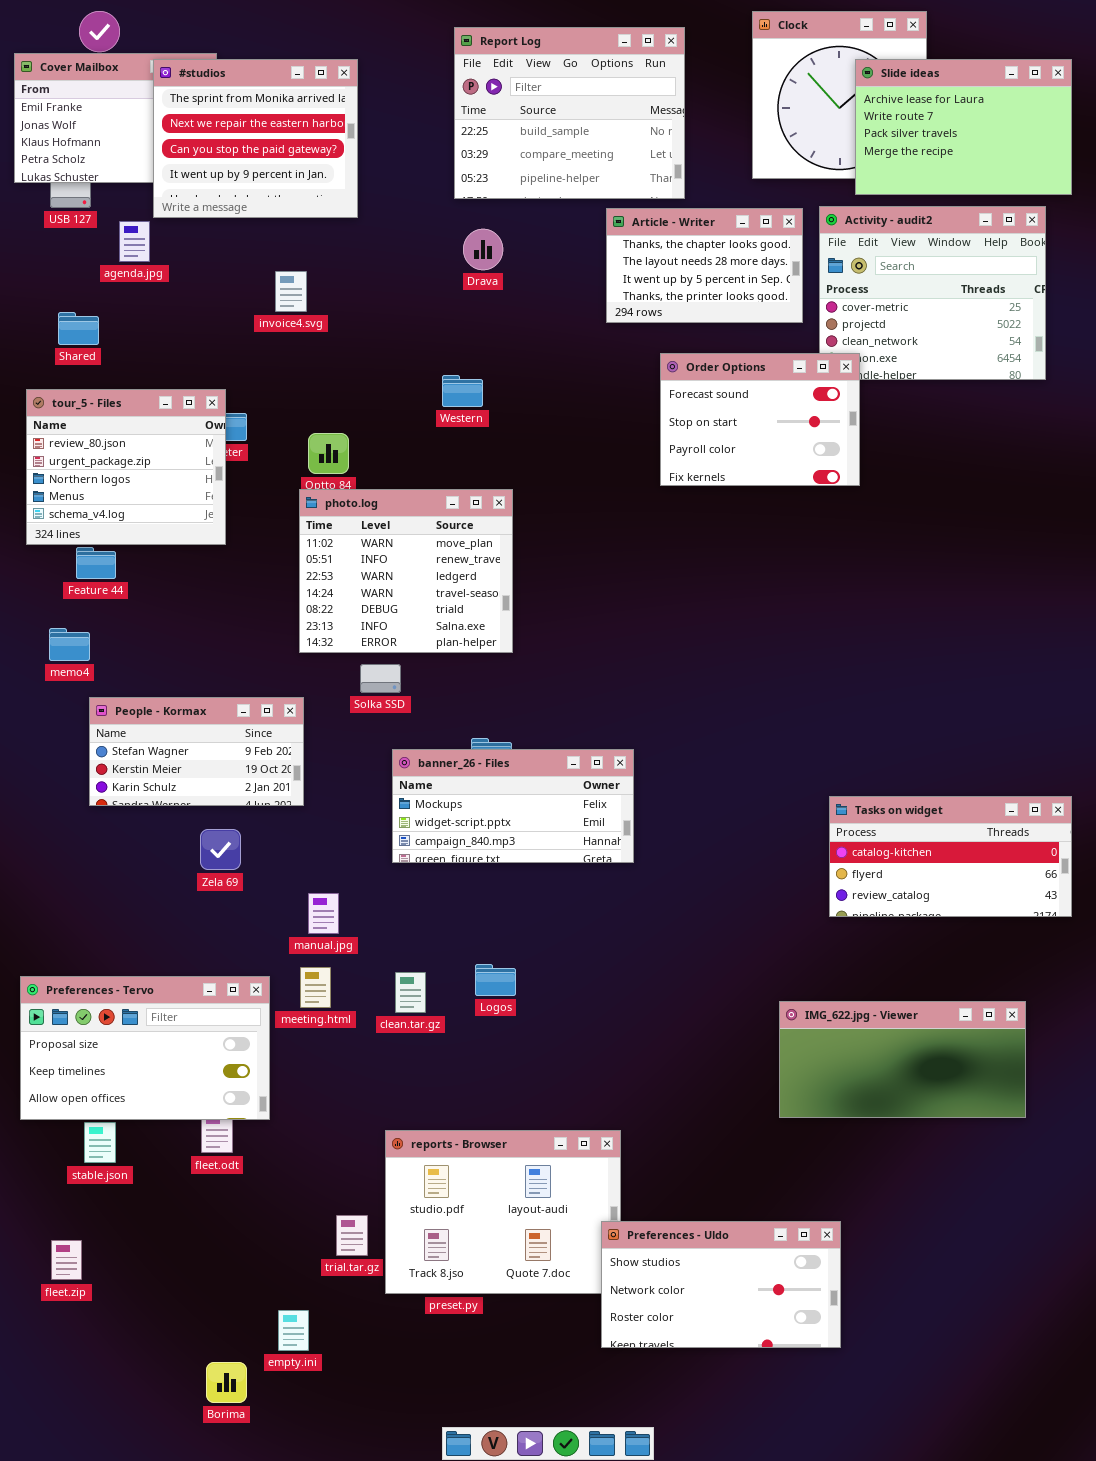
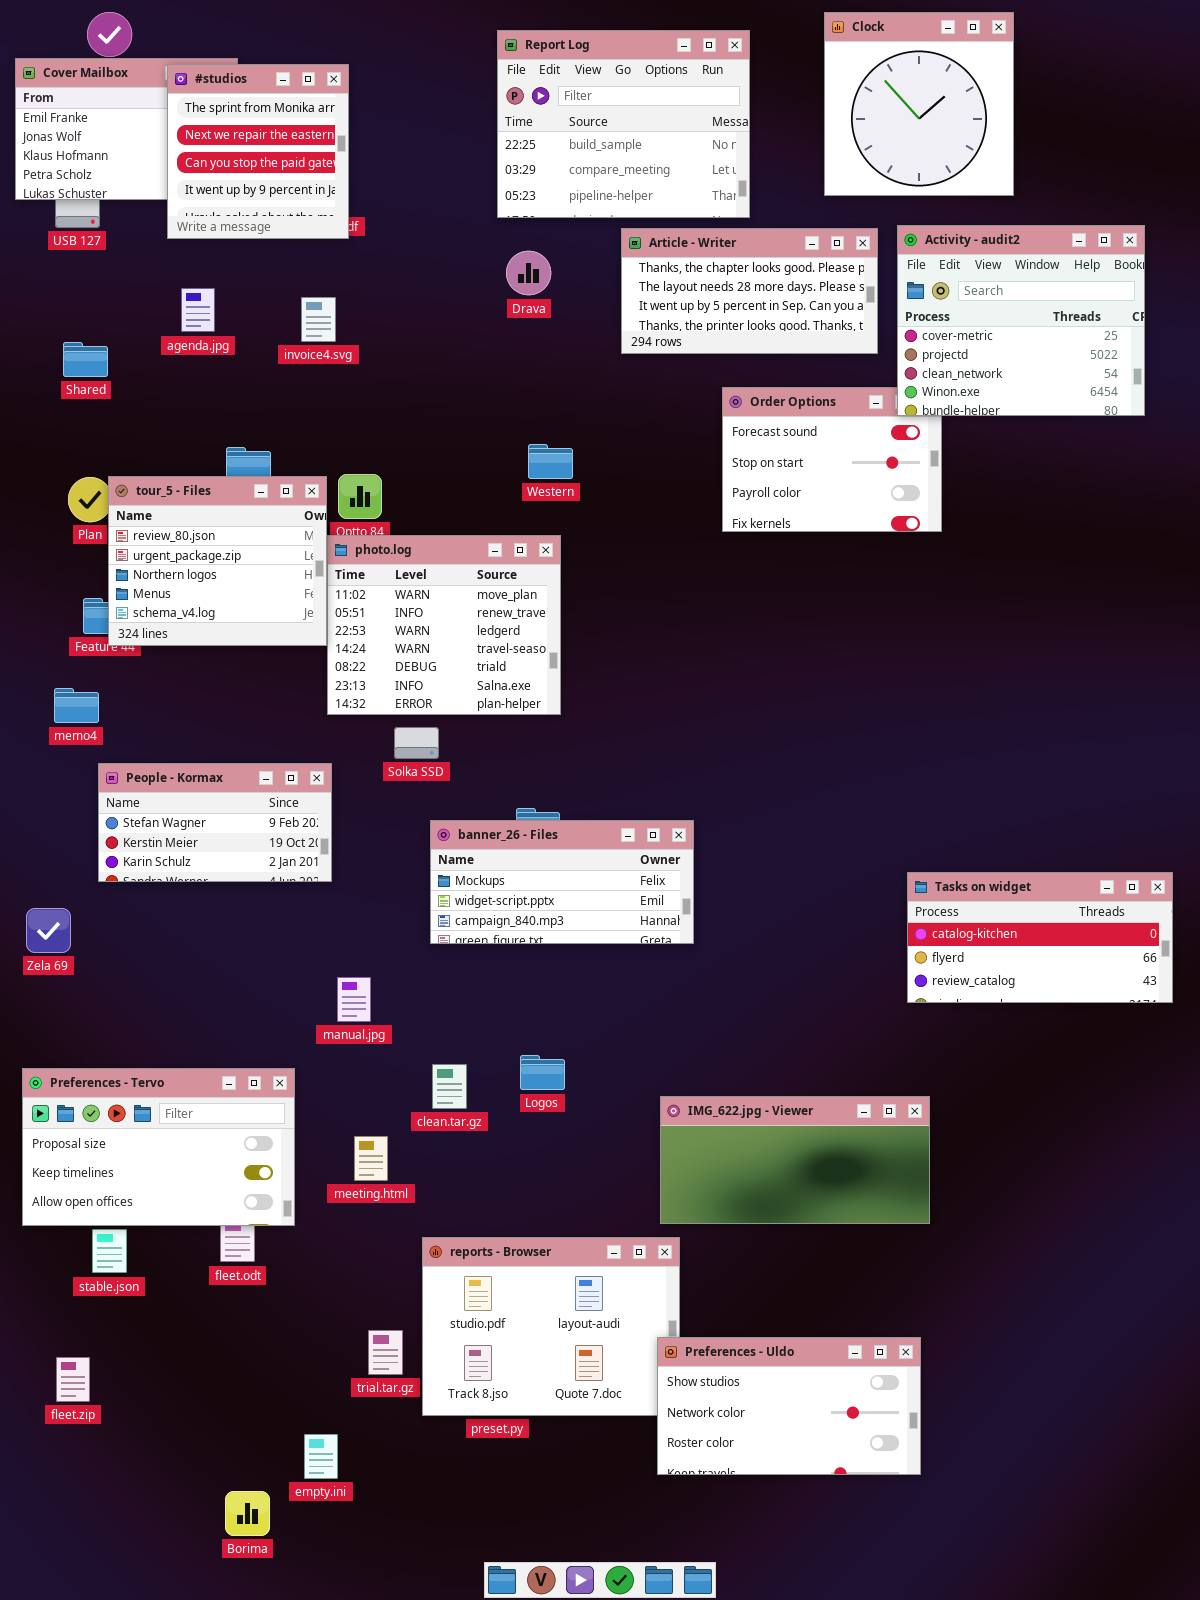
#studios: [153,59,358,218] -> [167,64,349,239], resized
Slide ideas: [855,59,1072,195] -> none, closed
Activity - audit2: [819,206,1046,380] -> [897,225,1145,416], raised
Article - Writer: [606,208,803,323] -> [621,228,878,354], resized
agenda.jpg: [119,221,150,262] -> [181,288,215,332], moved
Western: [442,375,483,407] -> [528,444,573,479], moved
tour_5 - Files: [26,389,226,545] -> [108,476,327,646], moved
Zela 69: [200,829,241,870] -> [26,908,71,953], moved
meeting.html: [300,967,331,1008] -> [354,1136,388,1181], moved
IMG_622.jpg - Viewer: [779,1001,1026,1118] -> [660,1096,930,1224], moved

